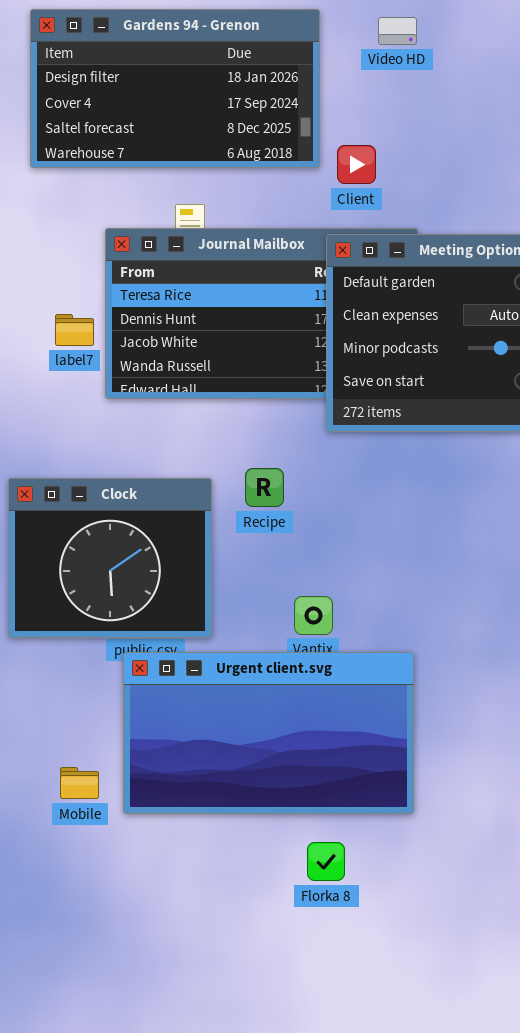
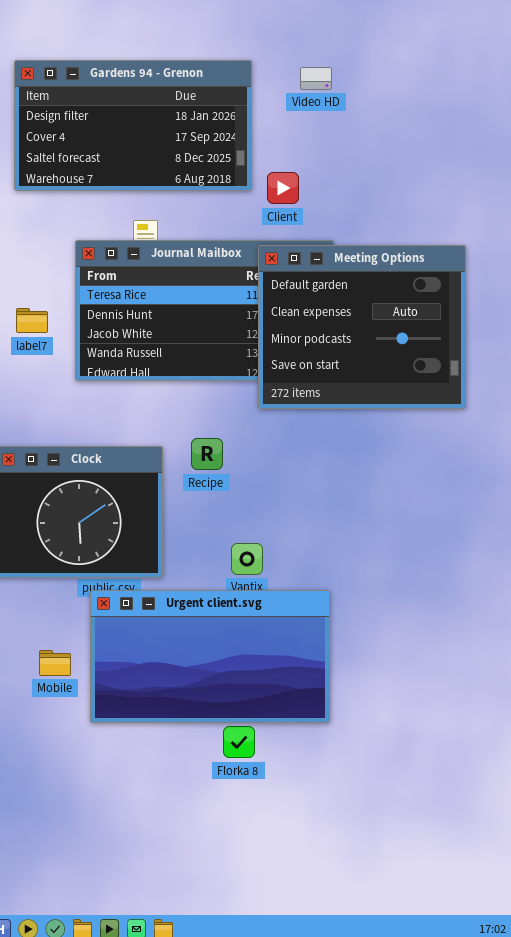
label7: [55,314,94,346] -> [16,308,48,333], moved
Mobile: [60,767,99,799] -> [39,650,71,676], moved
Florka 8: [307,842,345,881] -> [223,726,255,758], moved

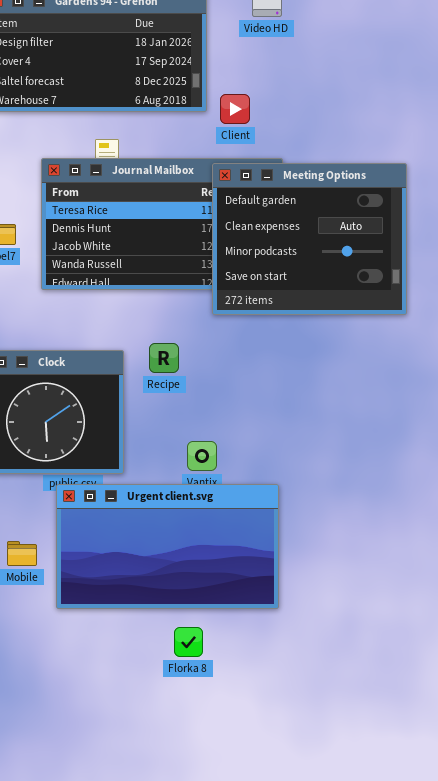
Florka 8: [223,726,255,758] -> [174,627,203,657], moved

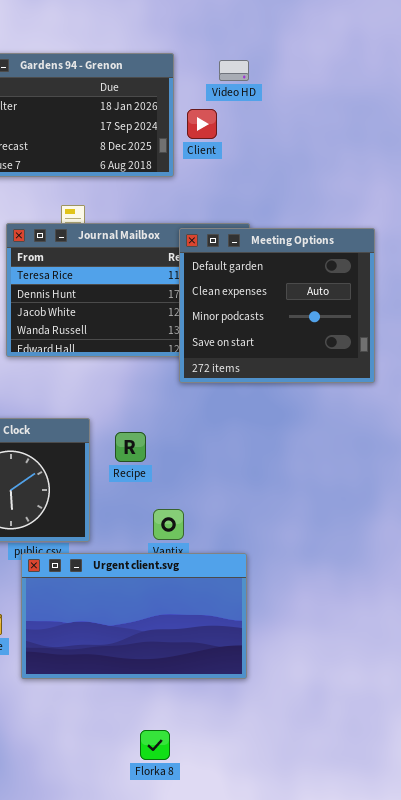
Client: [220,94,250,124] -> [187,109,217,139], moved
Recipe: [149,343,179,373] -> [115,432,146,462], moved
Florka 8: [174,627,203,657] -> [140,730,170,760], moved

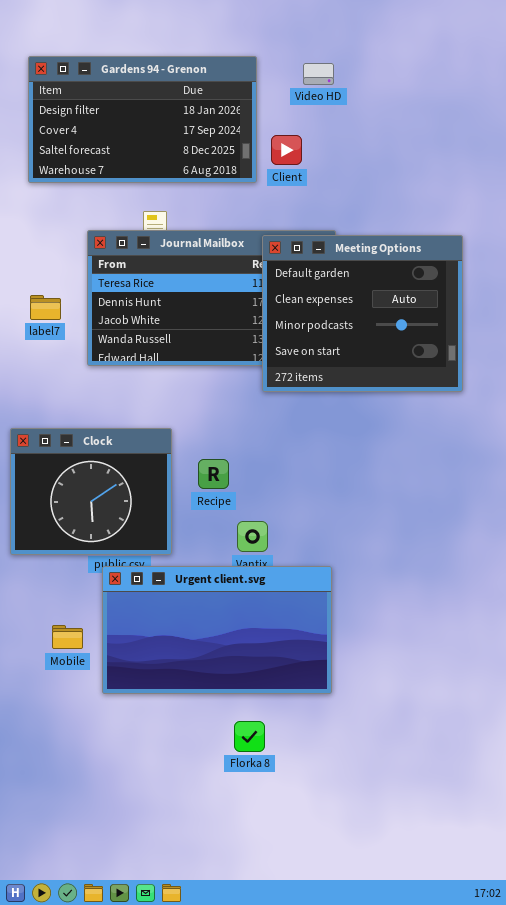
Client: [187,109,217,139] -> [271,135,302,165], moved
Recipe: [115,432,146,462] -> [198,459,229,489], moved
Florka 8: [140,730,170,760] -> [234,721,265,752], moved

